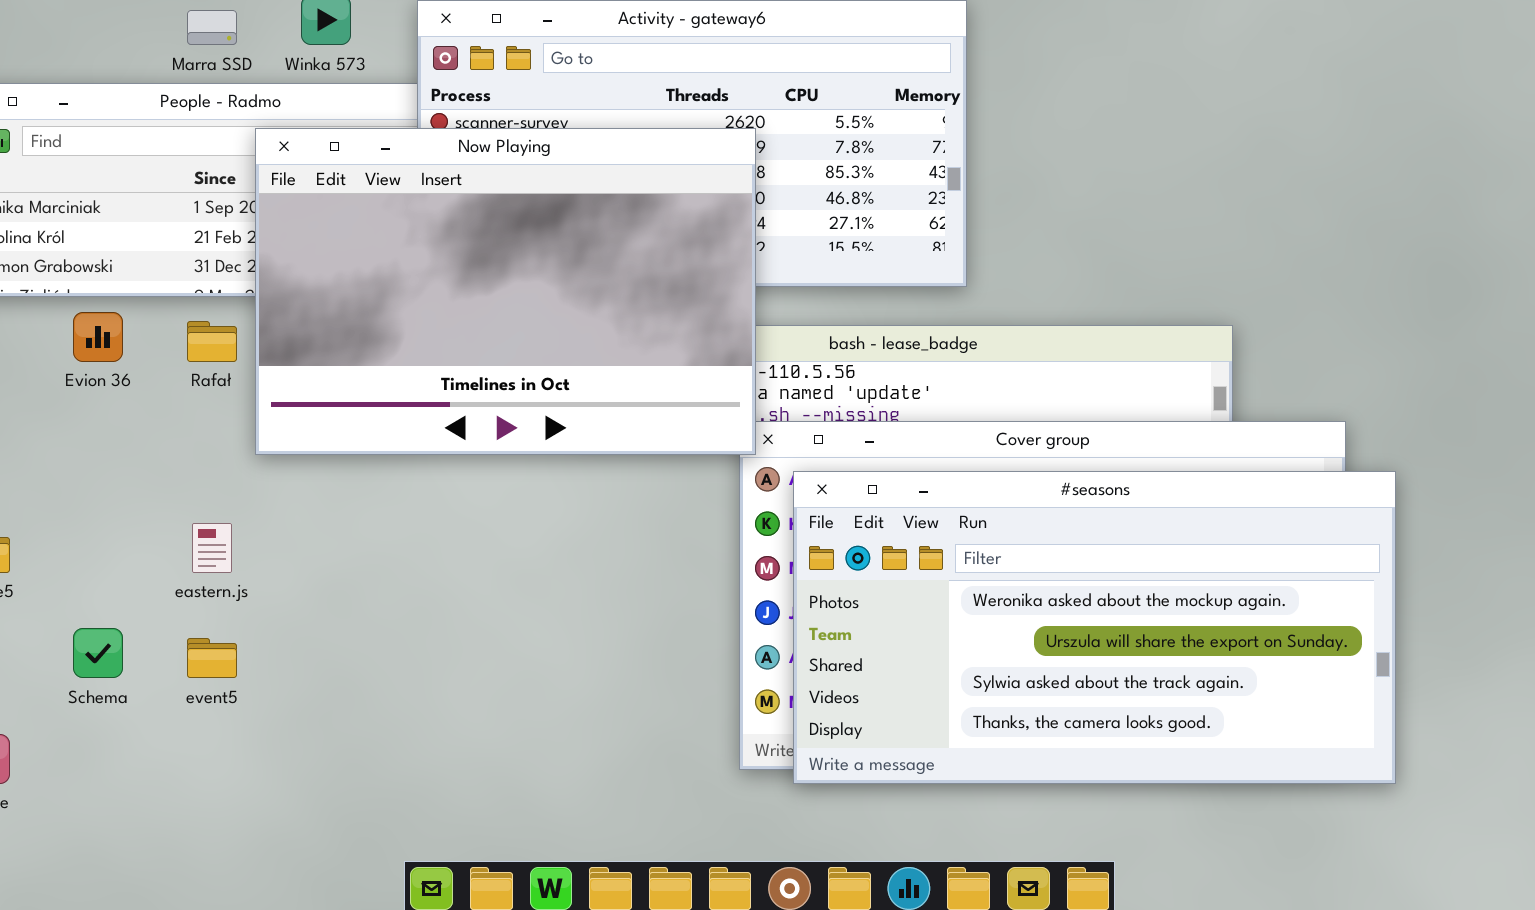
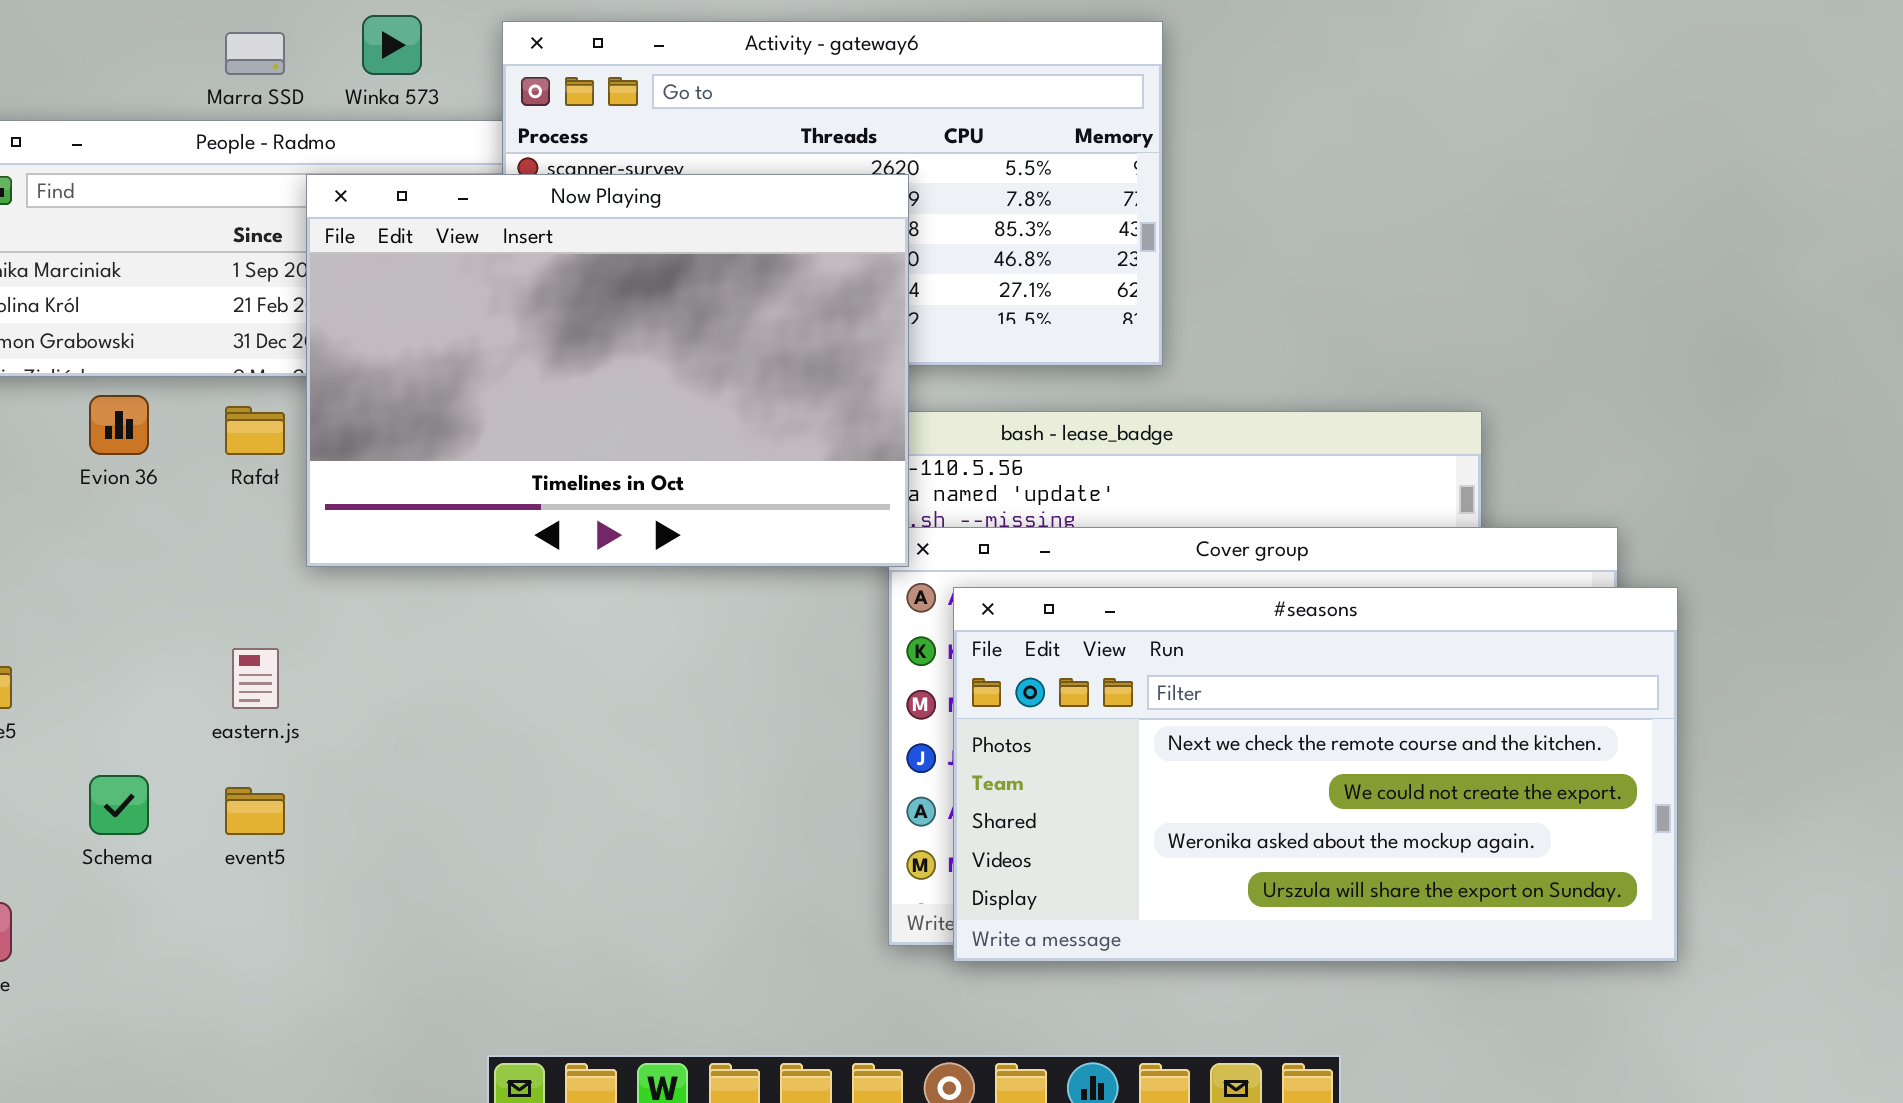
#seasons: [793,471,1396,784] -> [953,587,1678,962], scrolled up 2 rows

